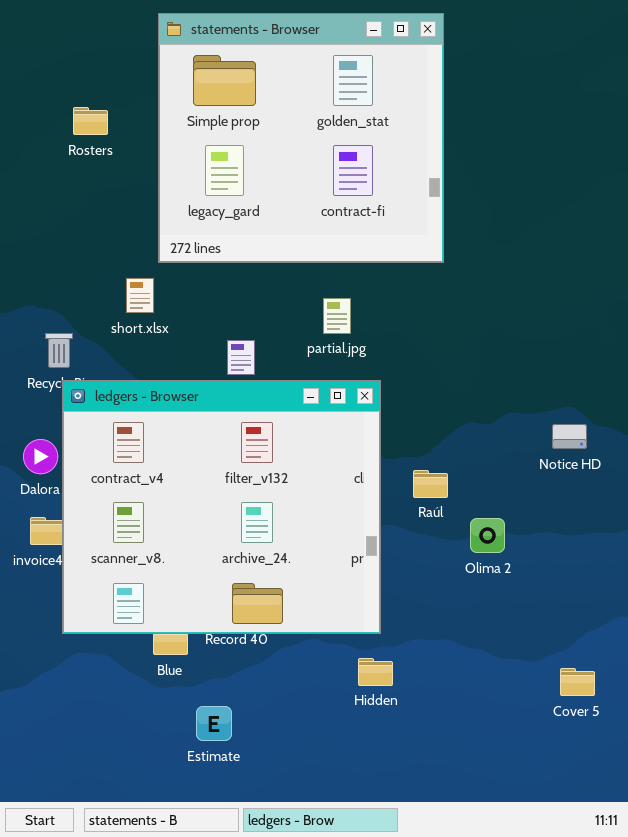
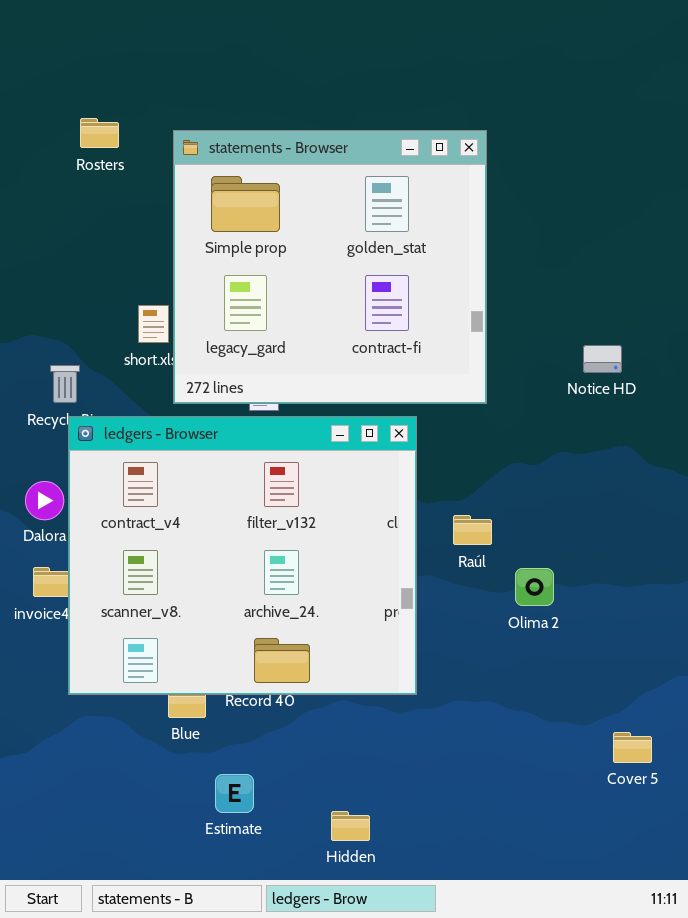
statements - Browser: [158,13,444,263] -> [173,130,487,404], moved
Notice HD: [552,424,587,449] -> [583,345,622,373], moved
Hidden: [358,658,393,686] -> [331,811,370,841], moved

